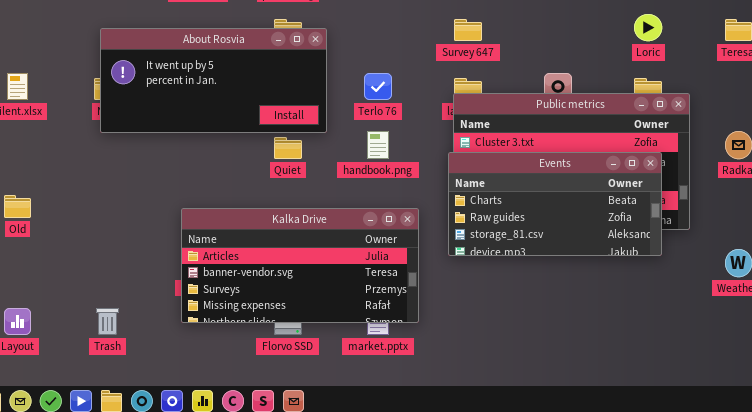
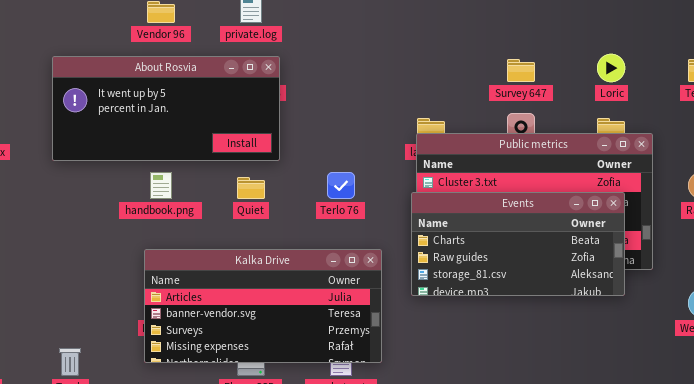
Survey 647: [454,19,482,41] -> [507,59,535,82], moved
About Rosvia: [100,28,327,133] -> [52,56,280,161], moved
Terlo 76: [364,73,392,100] -> [327,172,355,199], moved
handbook.png: [367,131,389,159] -> [150,172,172,199], moved

